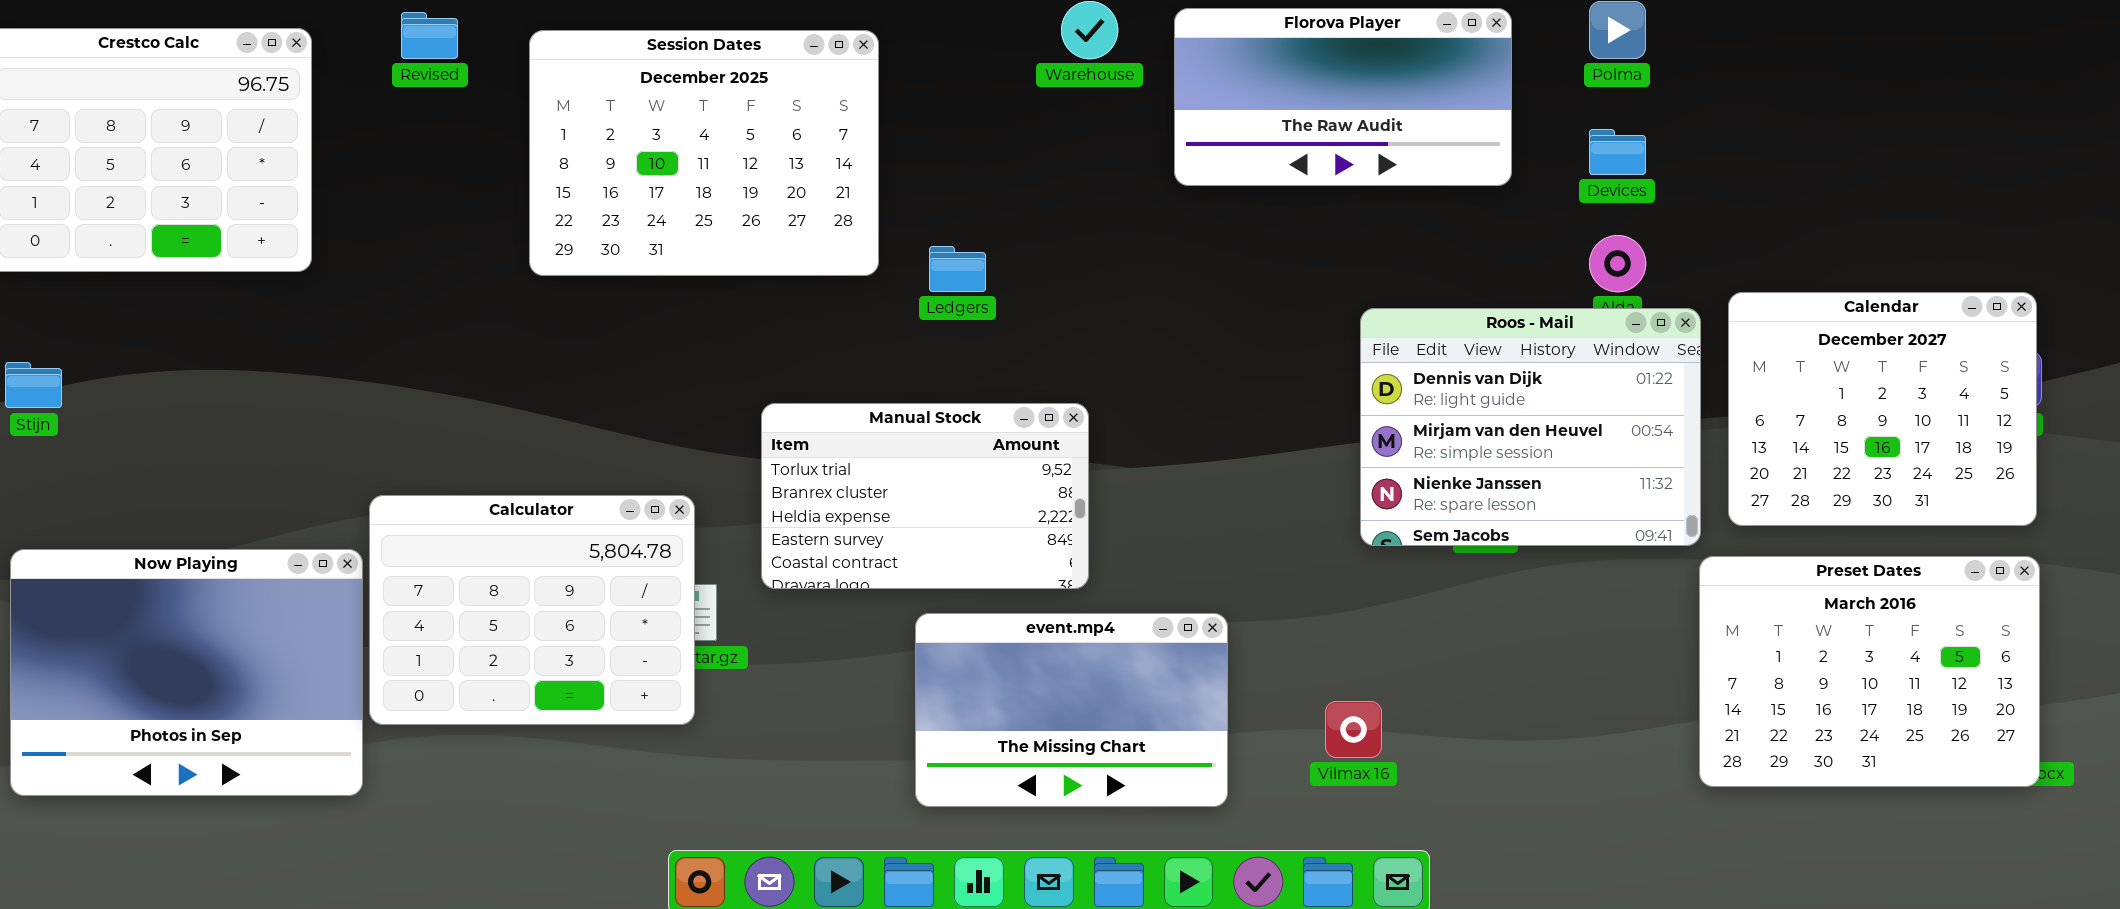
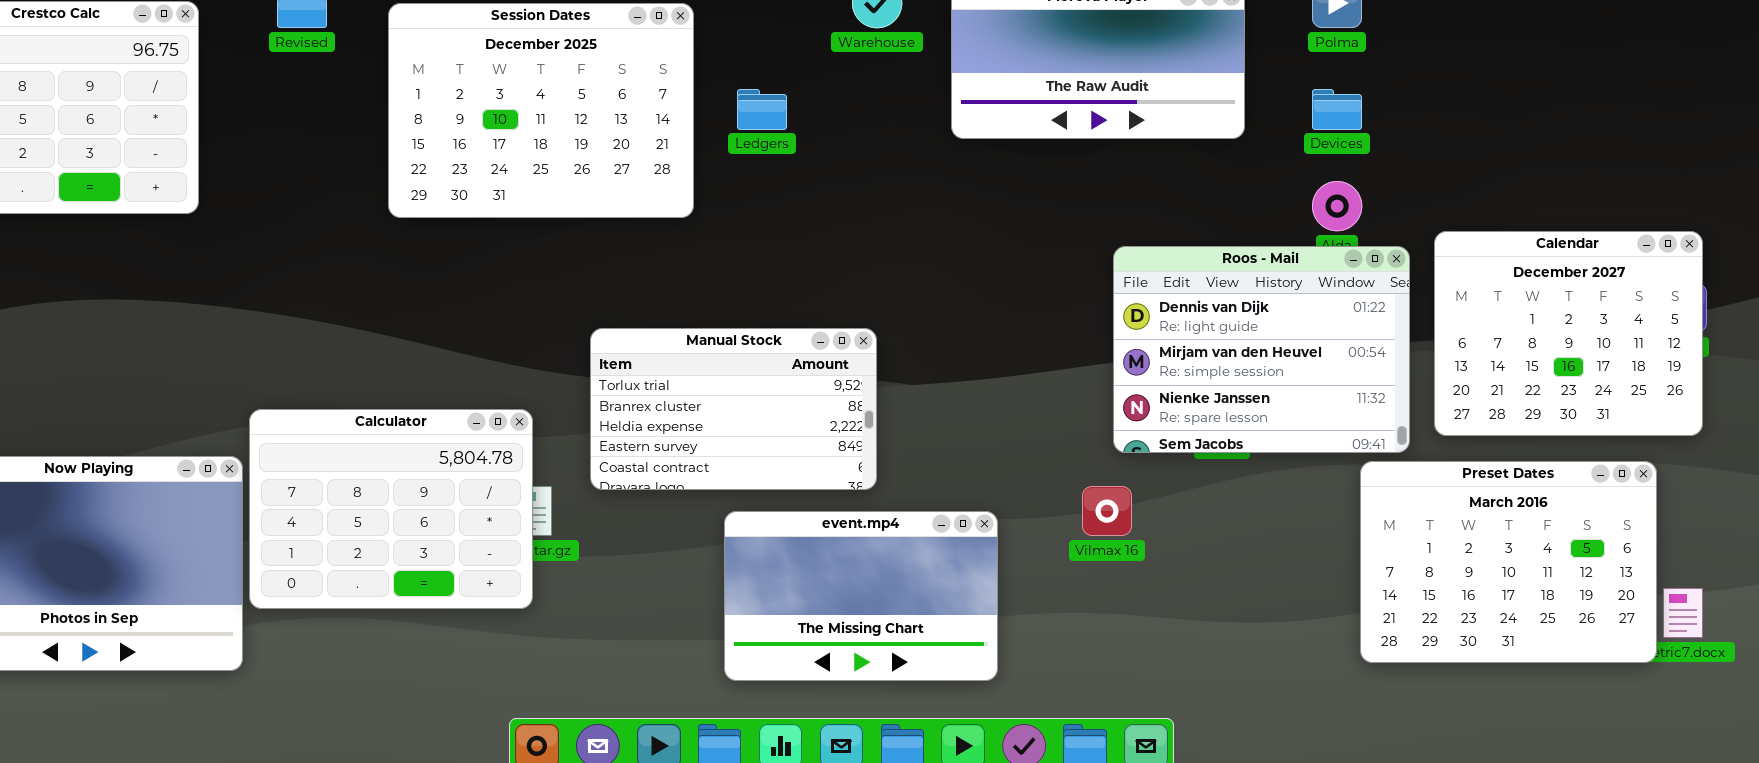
Ledgers: [929,246,986,292] -> [737,89,787,130], moved
Preset Dates: [1699,556,2040,787] -> [1360,461,1657,663], moved
Vilmax 16: [1325,701,1382,758] -> [1082,486,1132,536], moved

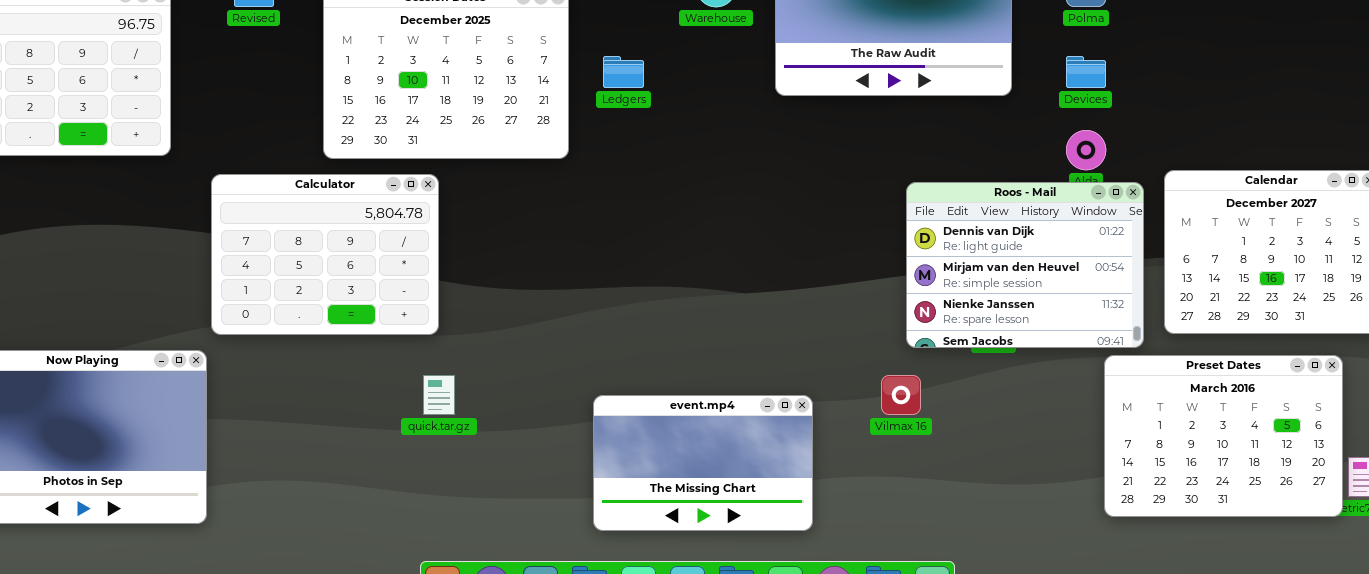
Manual Stock: [590,328,877,490] -> none, closed
Calculator: [249,409,533,609] -> [211,174,439,335], moved

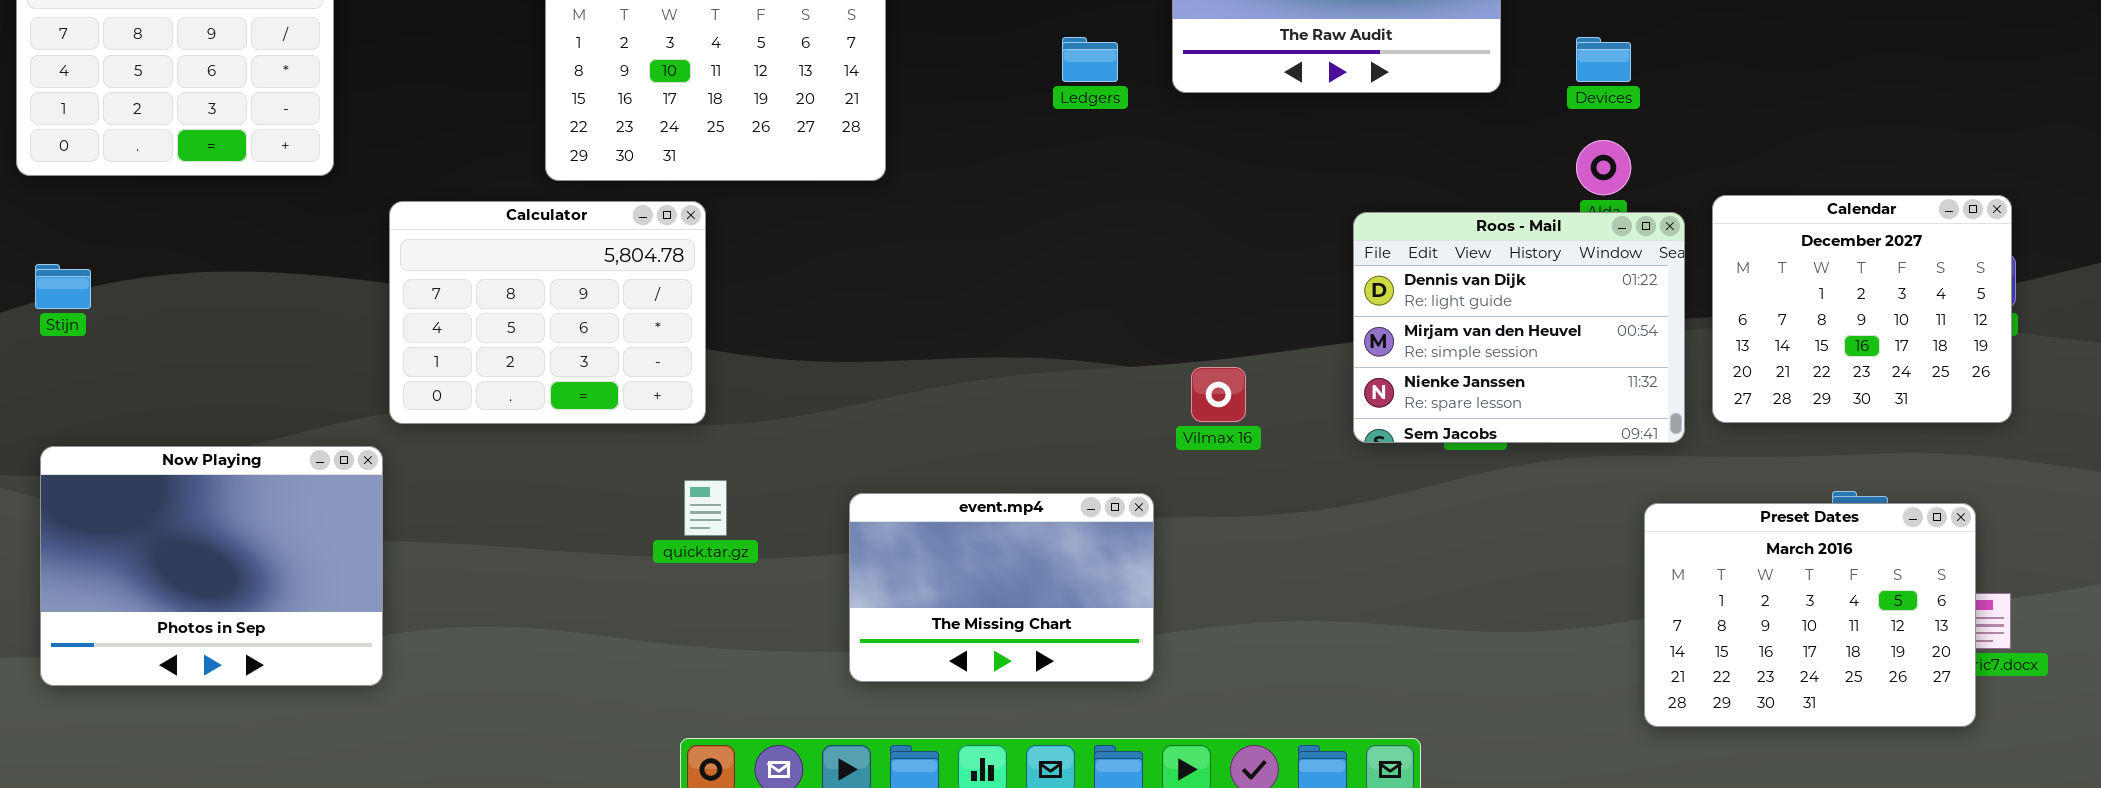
Ledgers: [603,56,644,88] -> [1062,37,1118,82], moved
Preset Dates: [1104,355,1343,517] -> [1644,503,1976,727], moved
Vilmax 16: [881,375,921,415] -> [1191,367,1246,422], moved
event.mp4: [593,395,813,531] -> [849,493,1154,682], moved

